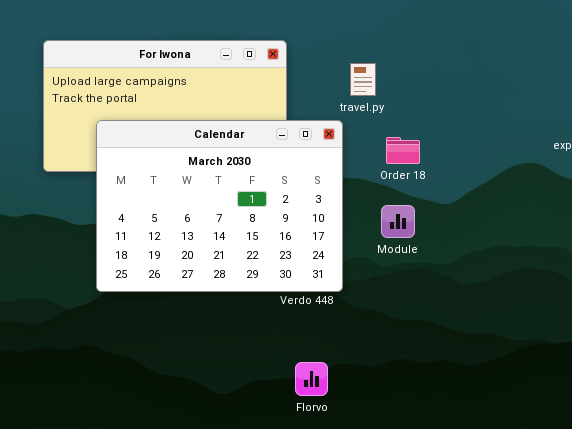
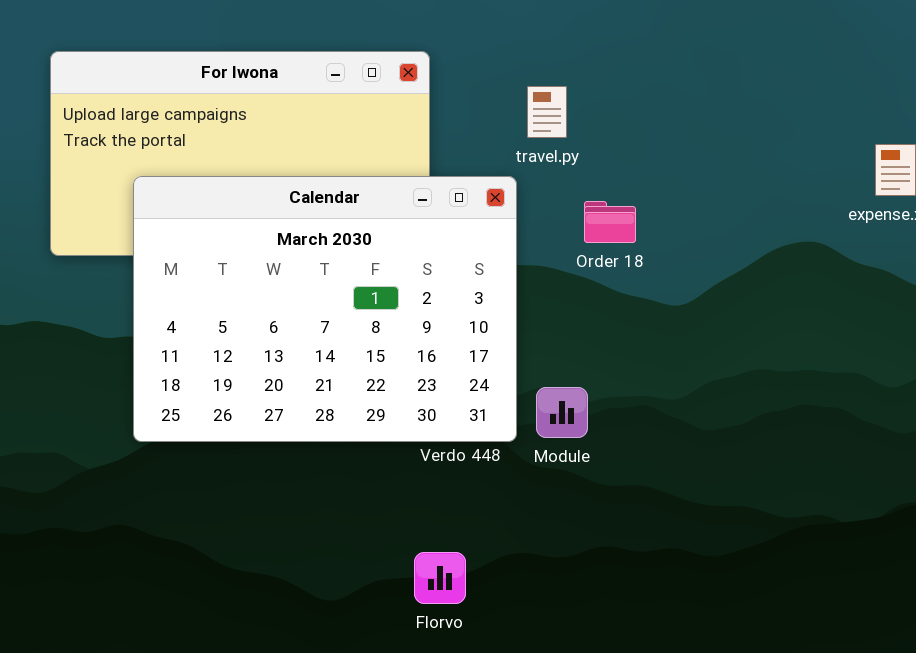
Module: [381,205,415,238] -> [536,387,588,438], moved
Florvo: [295,362,328,396] -> [414,552,466,604], moved

